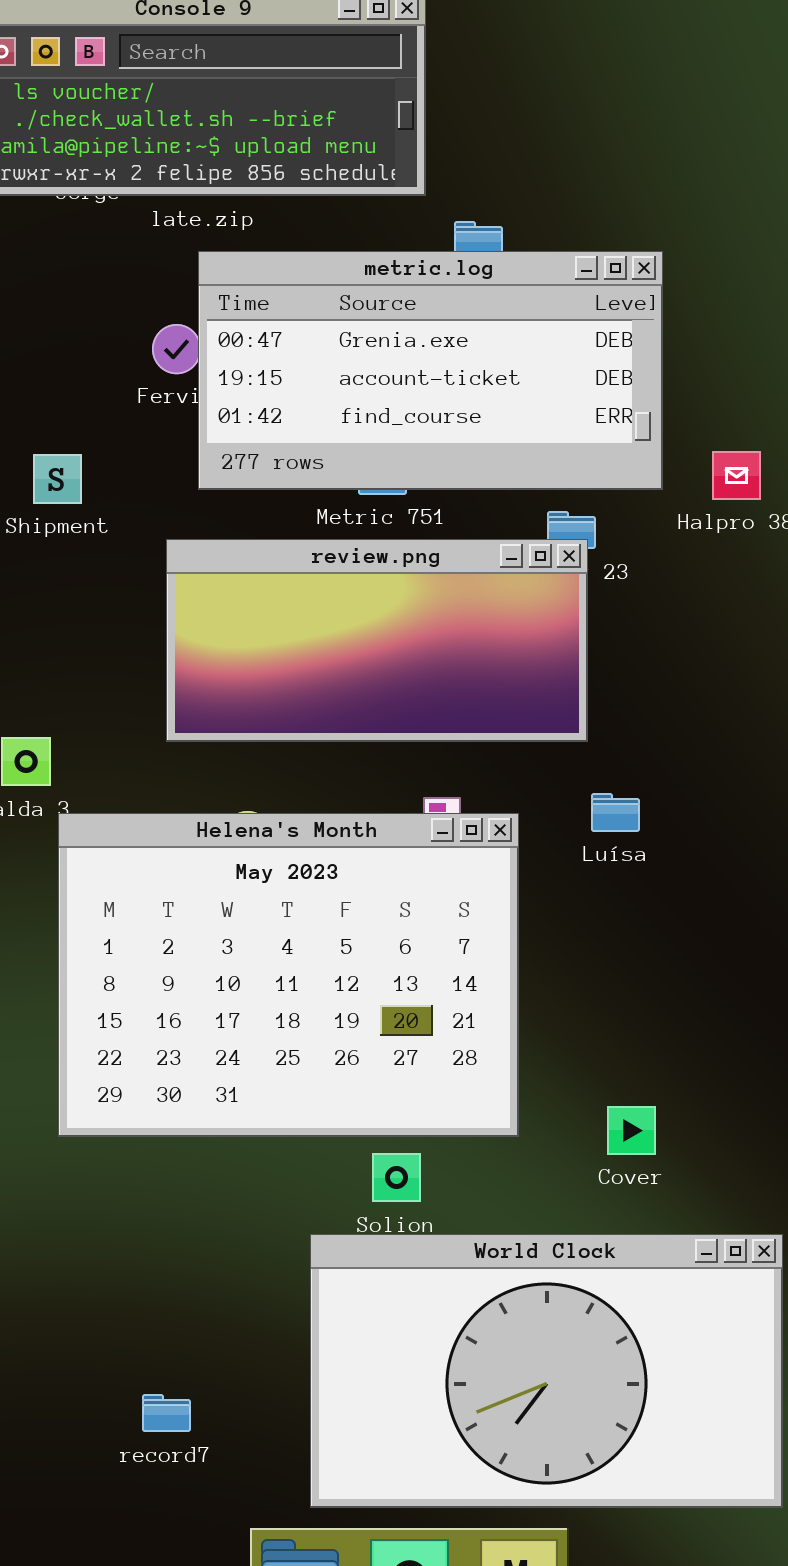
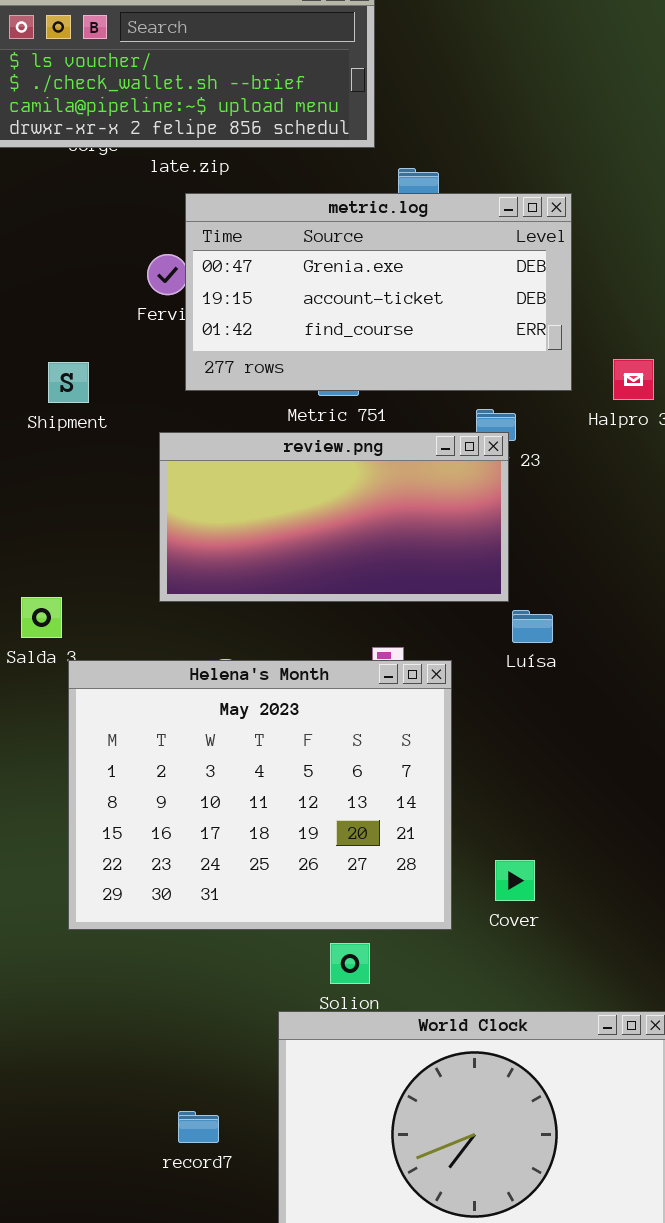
Luísa: [591,793,640,832] -> [512,610,553,643], moved
Cover: [607,1106,656,1155] -> [495,860,535,901], moved
record7: [142,1394,191,1432] -> [178,1111,219,1143], moved

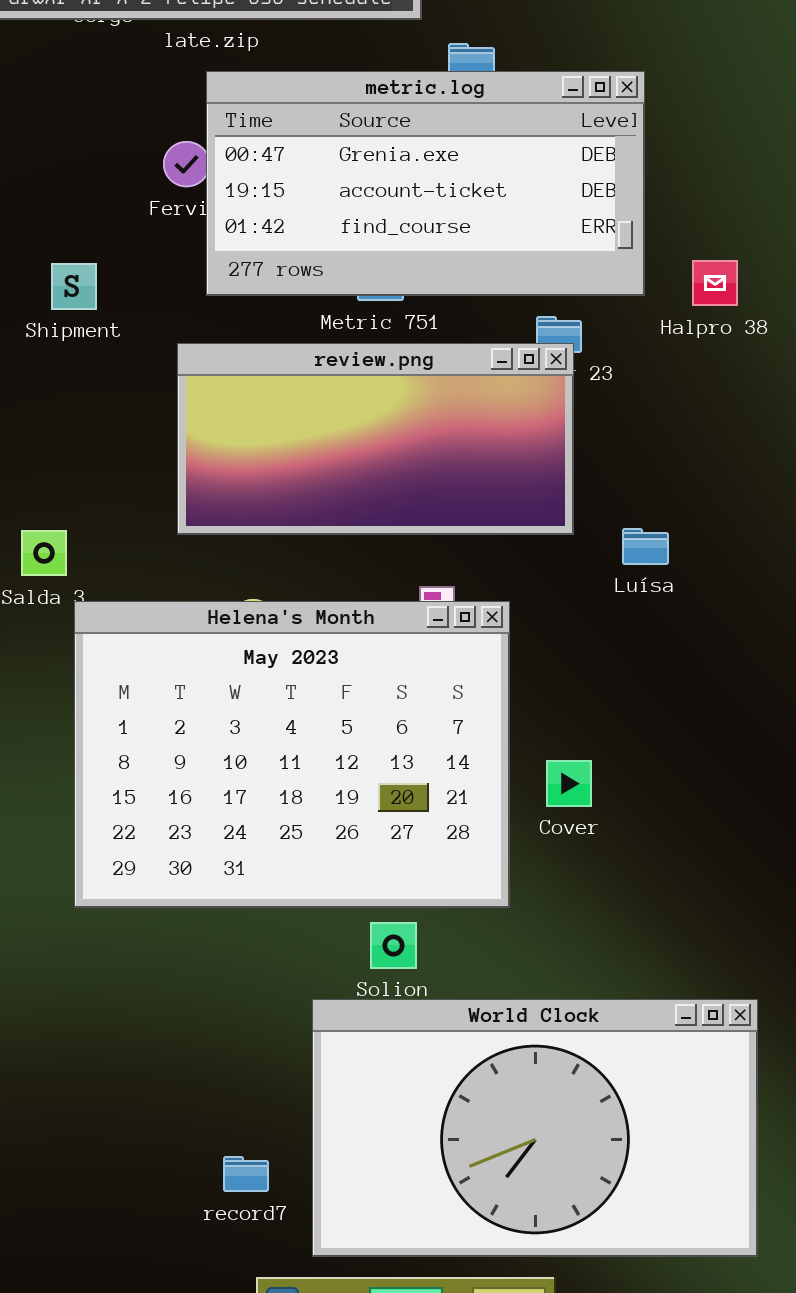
Luísa: [512,610,553,643] -> [622,528,669,565], moved
Cover: [495,860,535,901] -> [546,760,592,807], moved
record7: [178,1111,219,1143] -> [223,1156,269,1192], moved

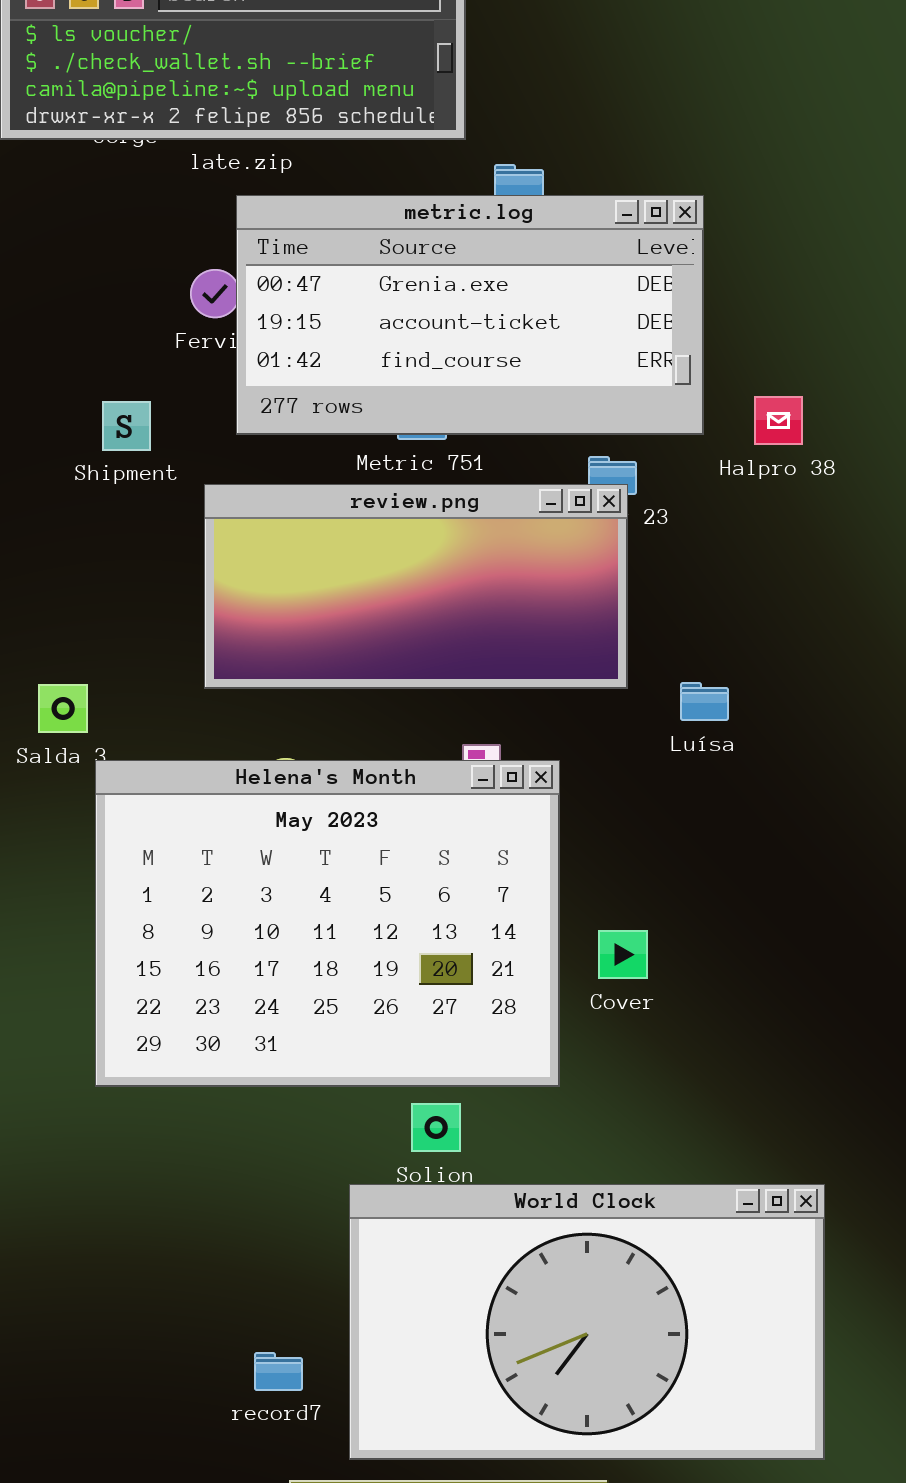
Shipment: [51,263,97,310] -> [102,401,151,451], moved

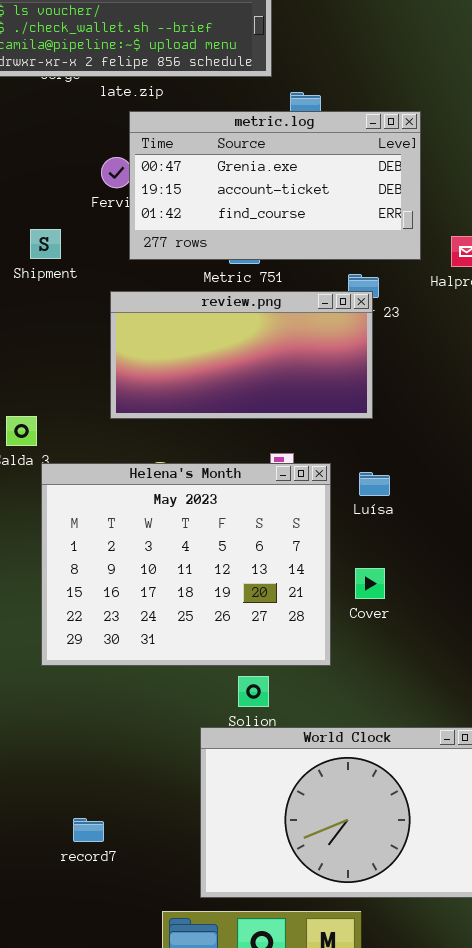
Shipment: [102,401,151,451] -> [30,229,61,259], moved
Luísa: [680,682,729,721] -> [359,472,390,496], moved
record7: [254,1352,303,1391] -> [73,818,104,842], moved

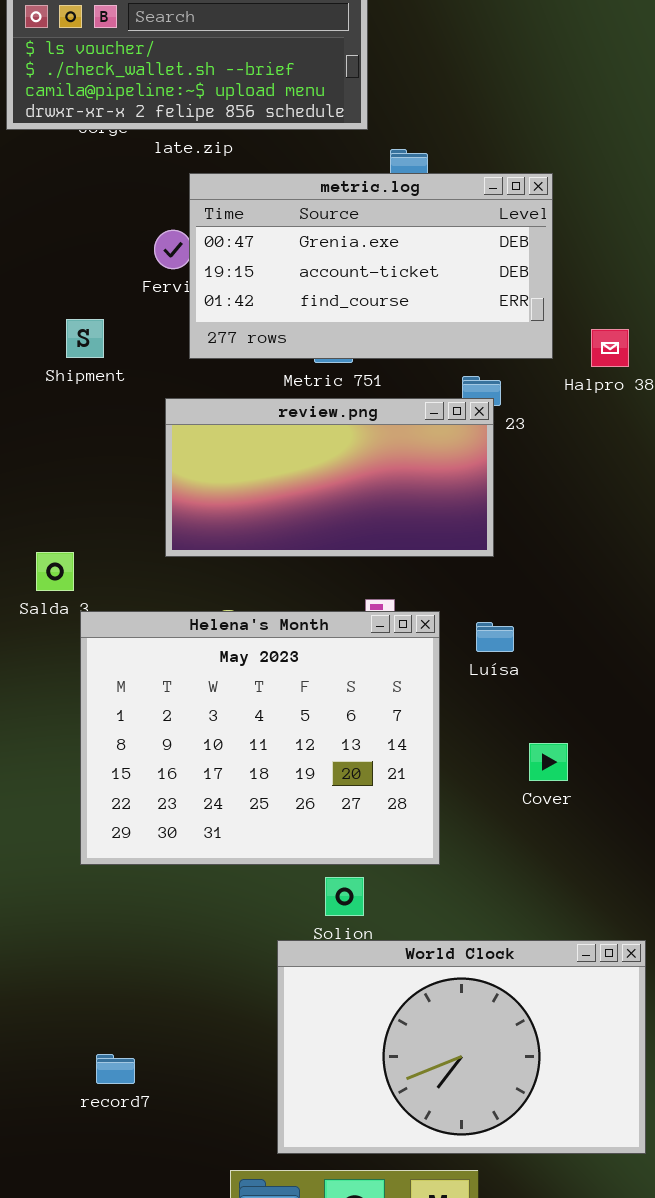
Cover: [355,568,385,599] -> [529,743,568,781], moved
record7: [73,818,104,842] -> [96,1054,135,1084], moved

